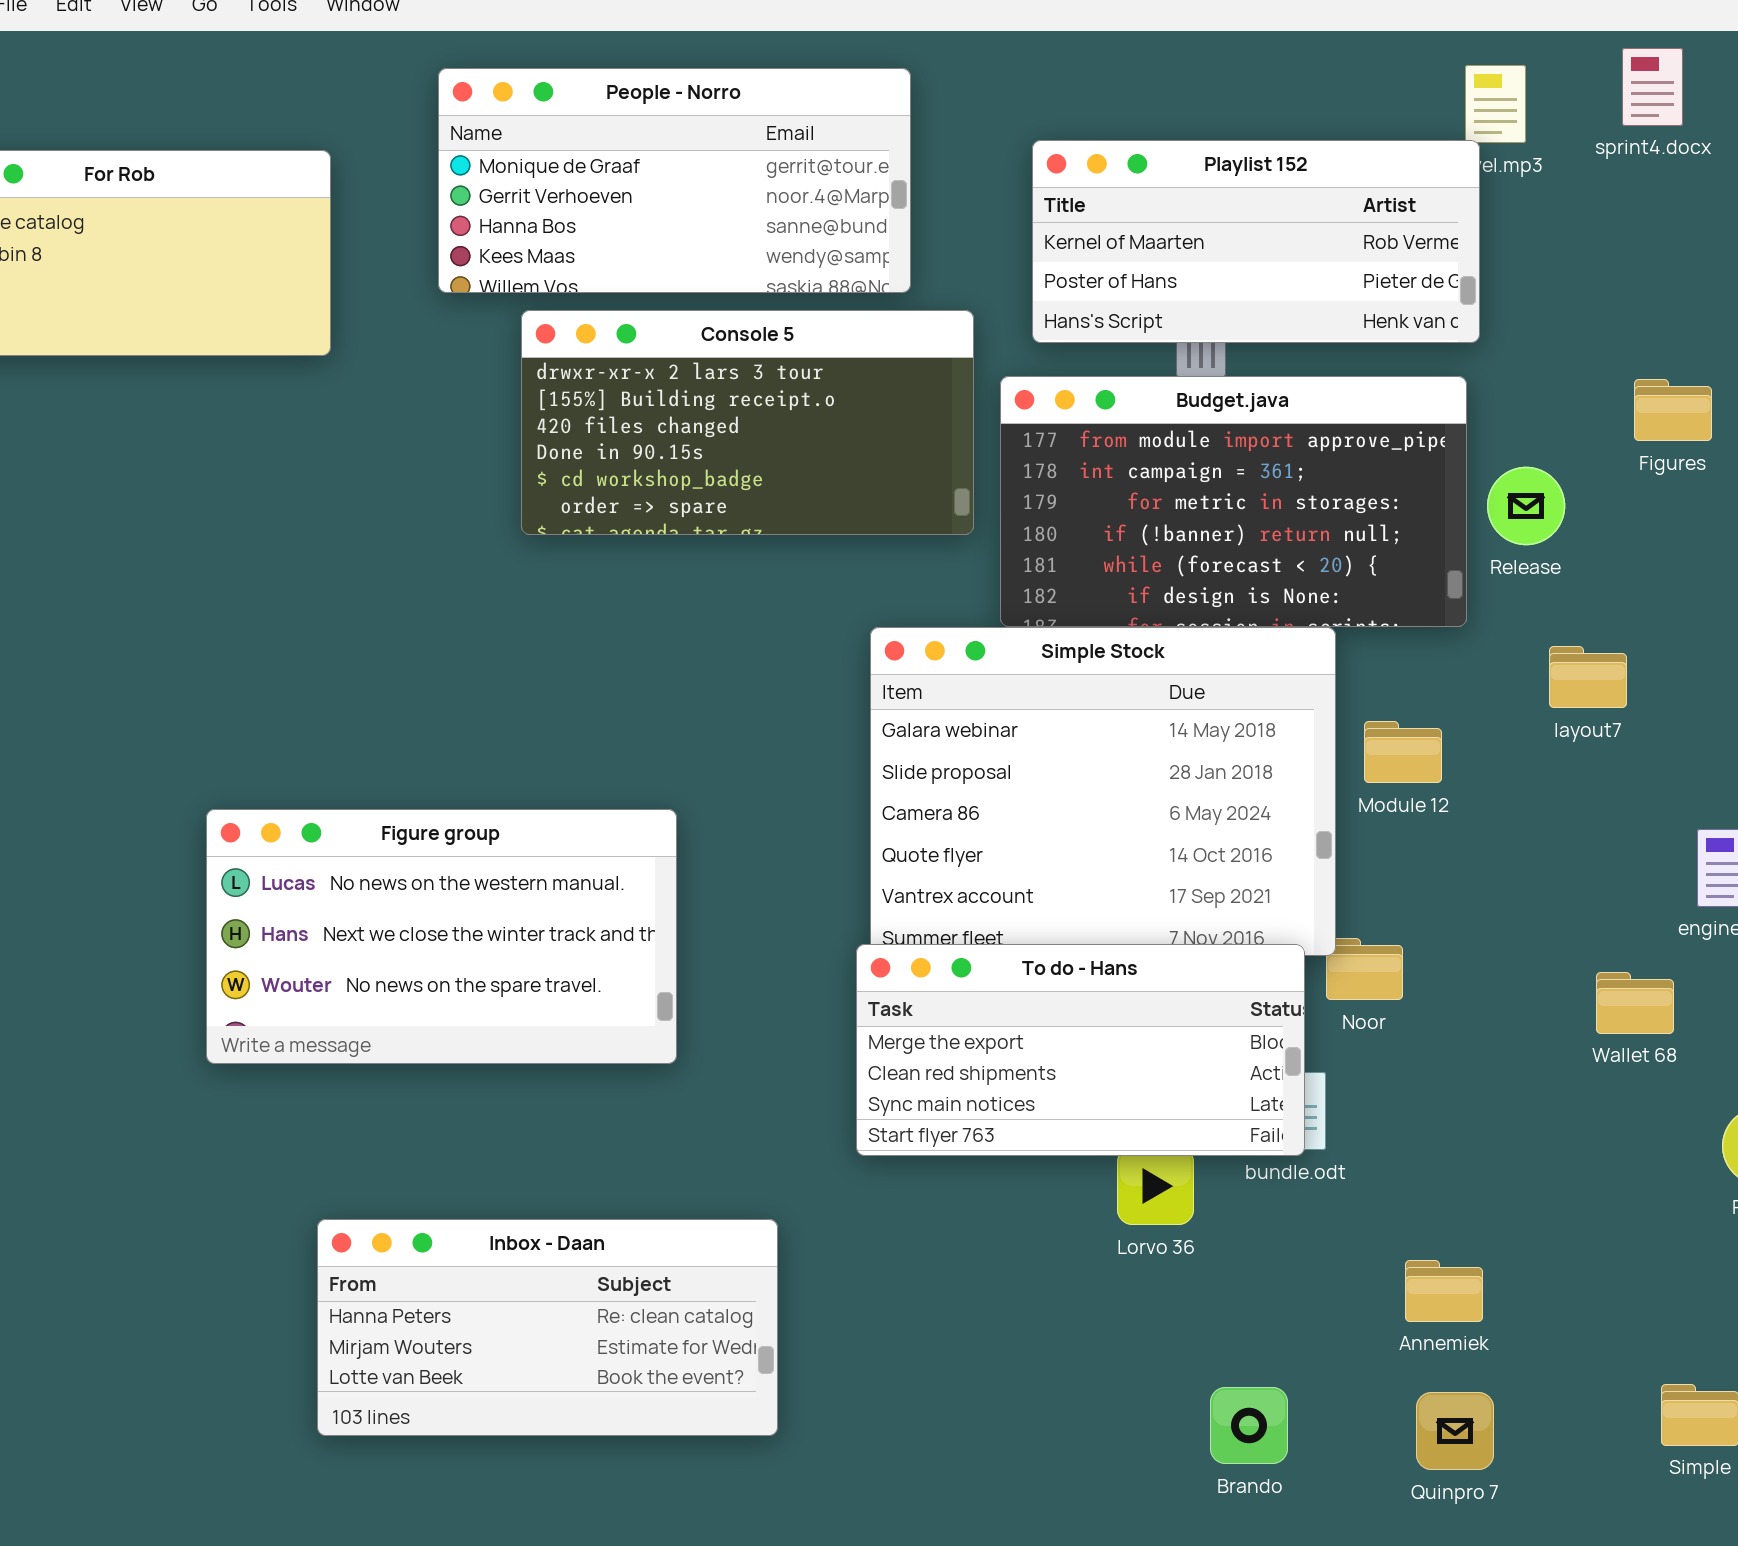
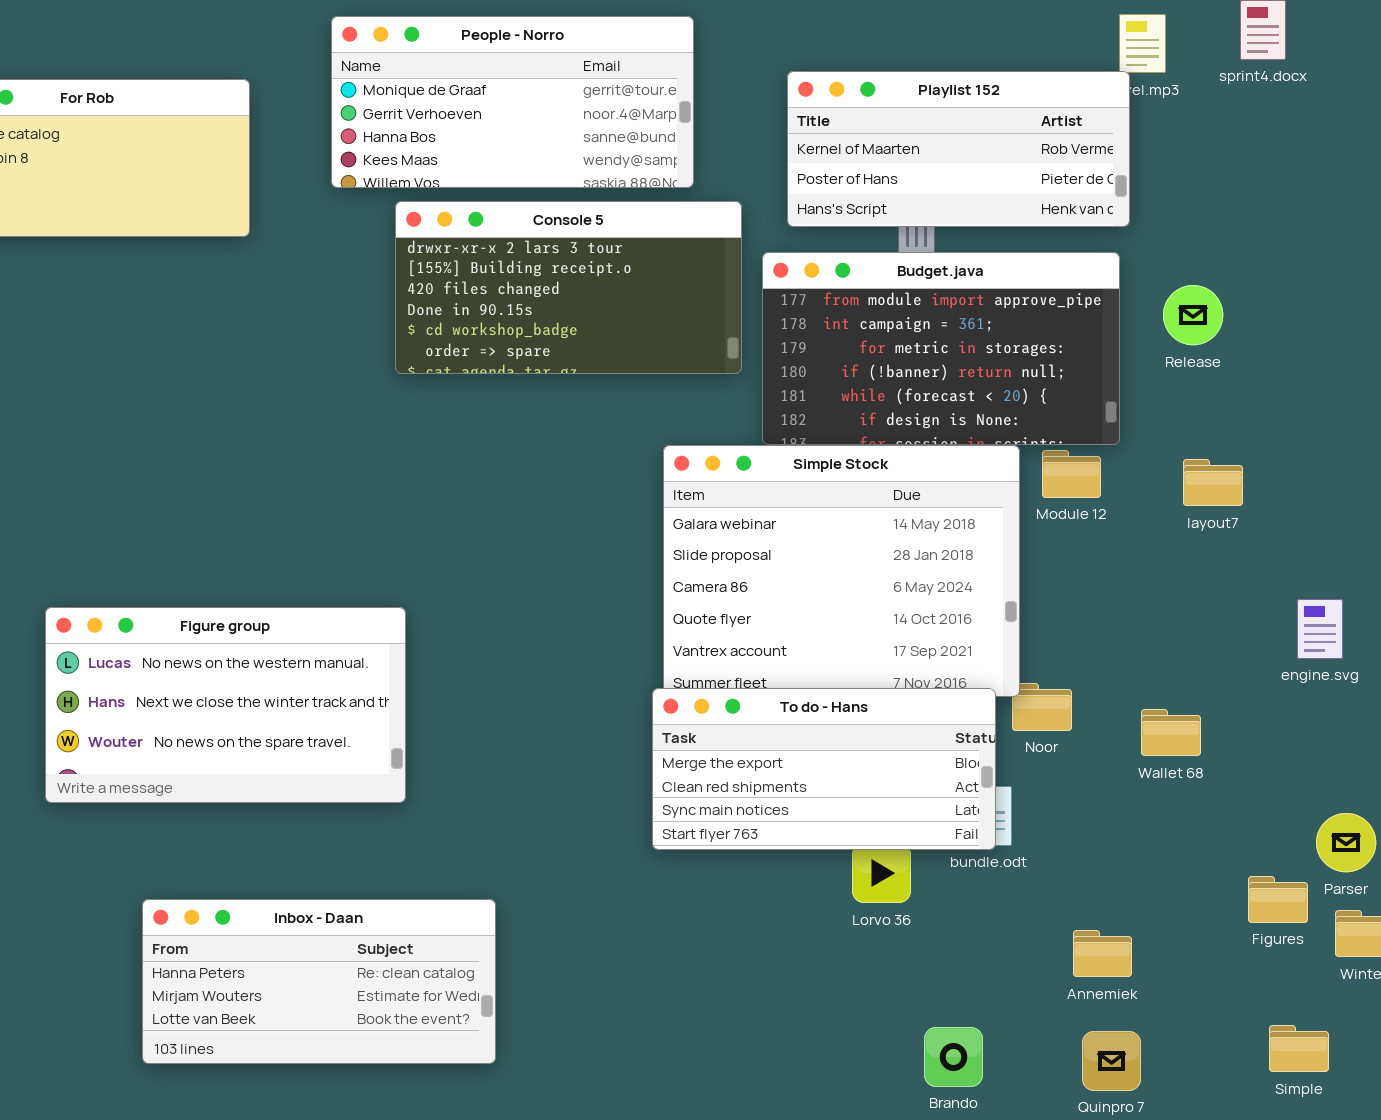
Figures: [1634,379,1712,441] -> [1248,876,1308,923], moved
Release: [1487,467,1565,545] -> [1163,285,1223,345], moved
Module 12: [1364,721,1442,783] -> [1042,450,1101,498], moved
Figure group: [206,809,677,1064] -> [45,607,406,803], moved
Wallet 68: [1596,972,1674,1034] -> [1141,709,1201,756], moved
Inbox - Daan: [317,1219,778,1436] -> [142,899,496,1064], moved

